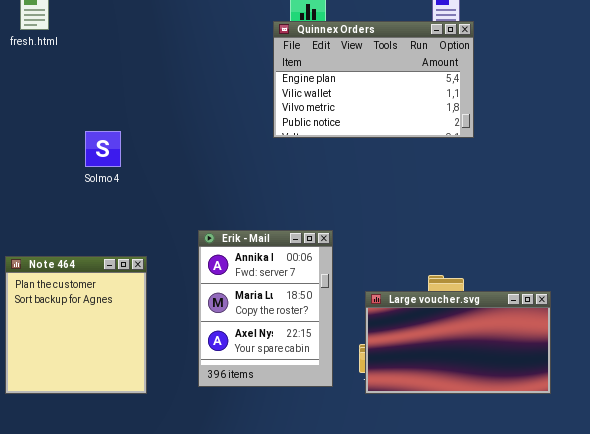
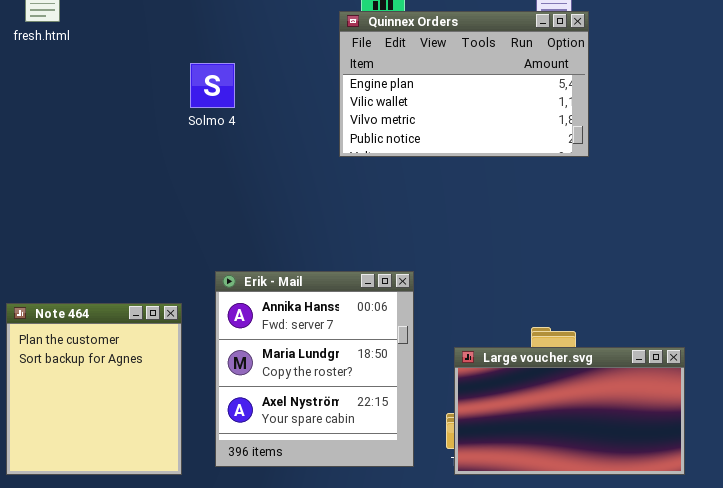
Solmo 4: [85,131,121,167] -> [190,63,235,108], moved
Erik - Mail: [198,230,333,387] -> [215,271,414,467], resized

